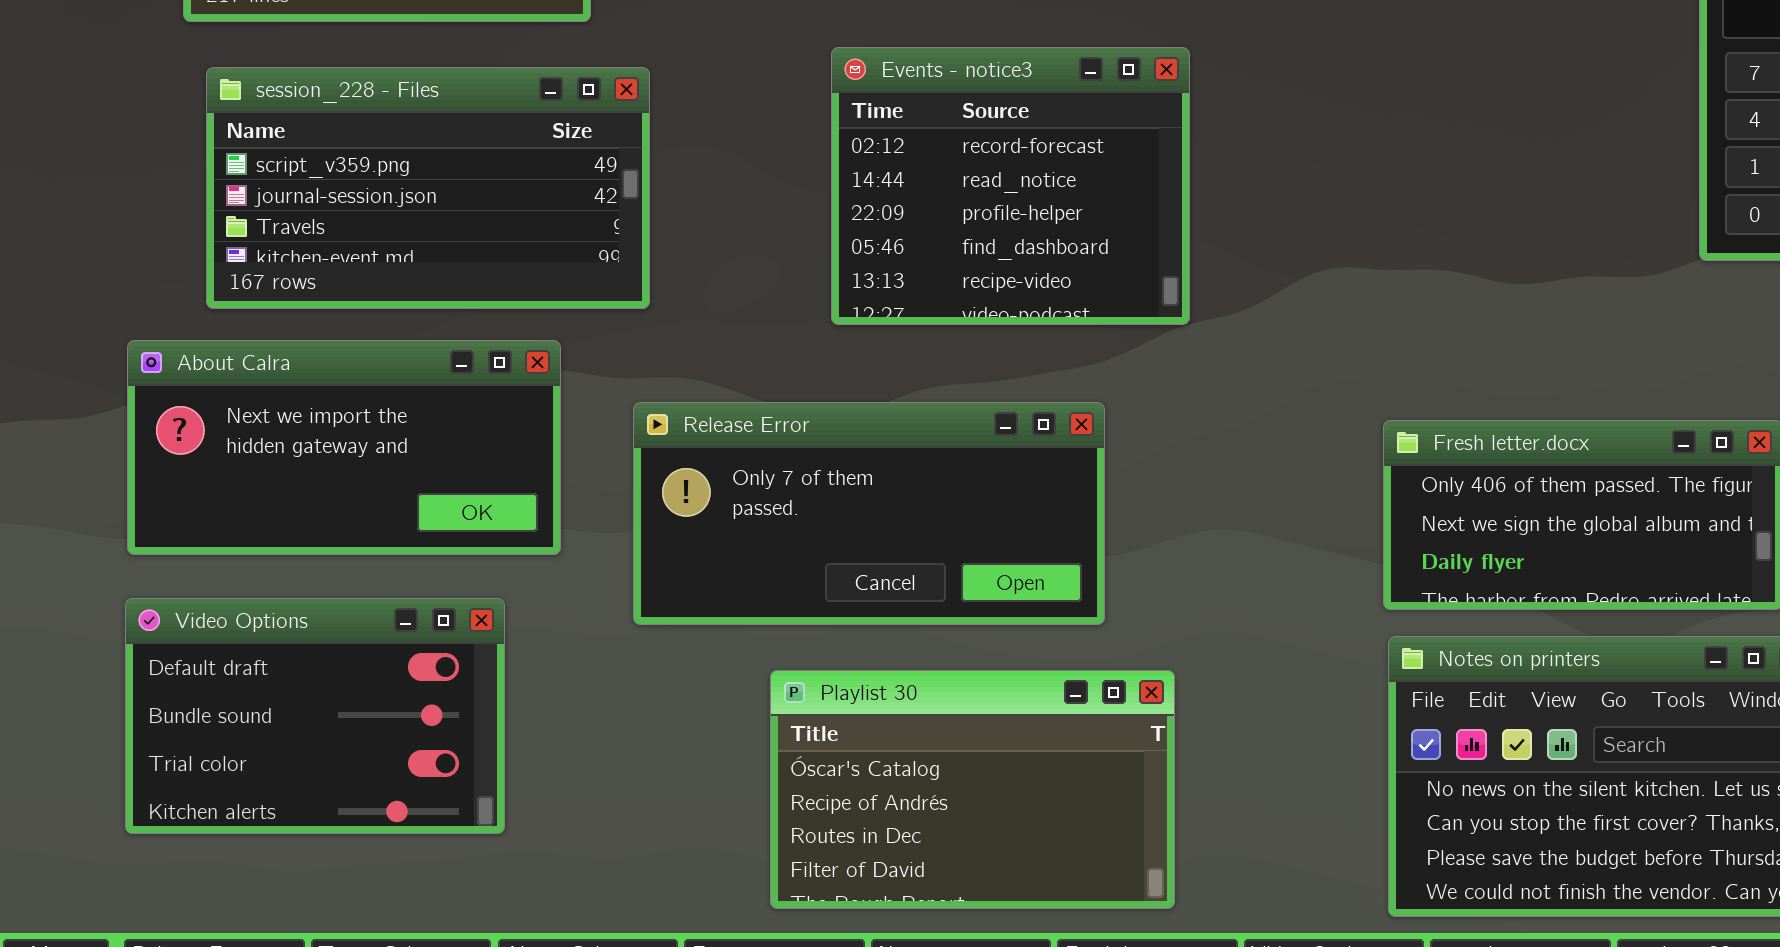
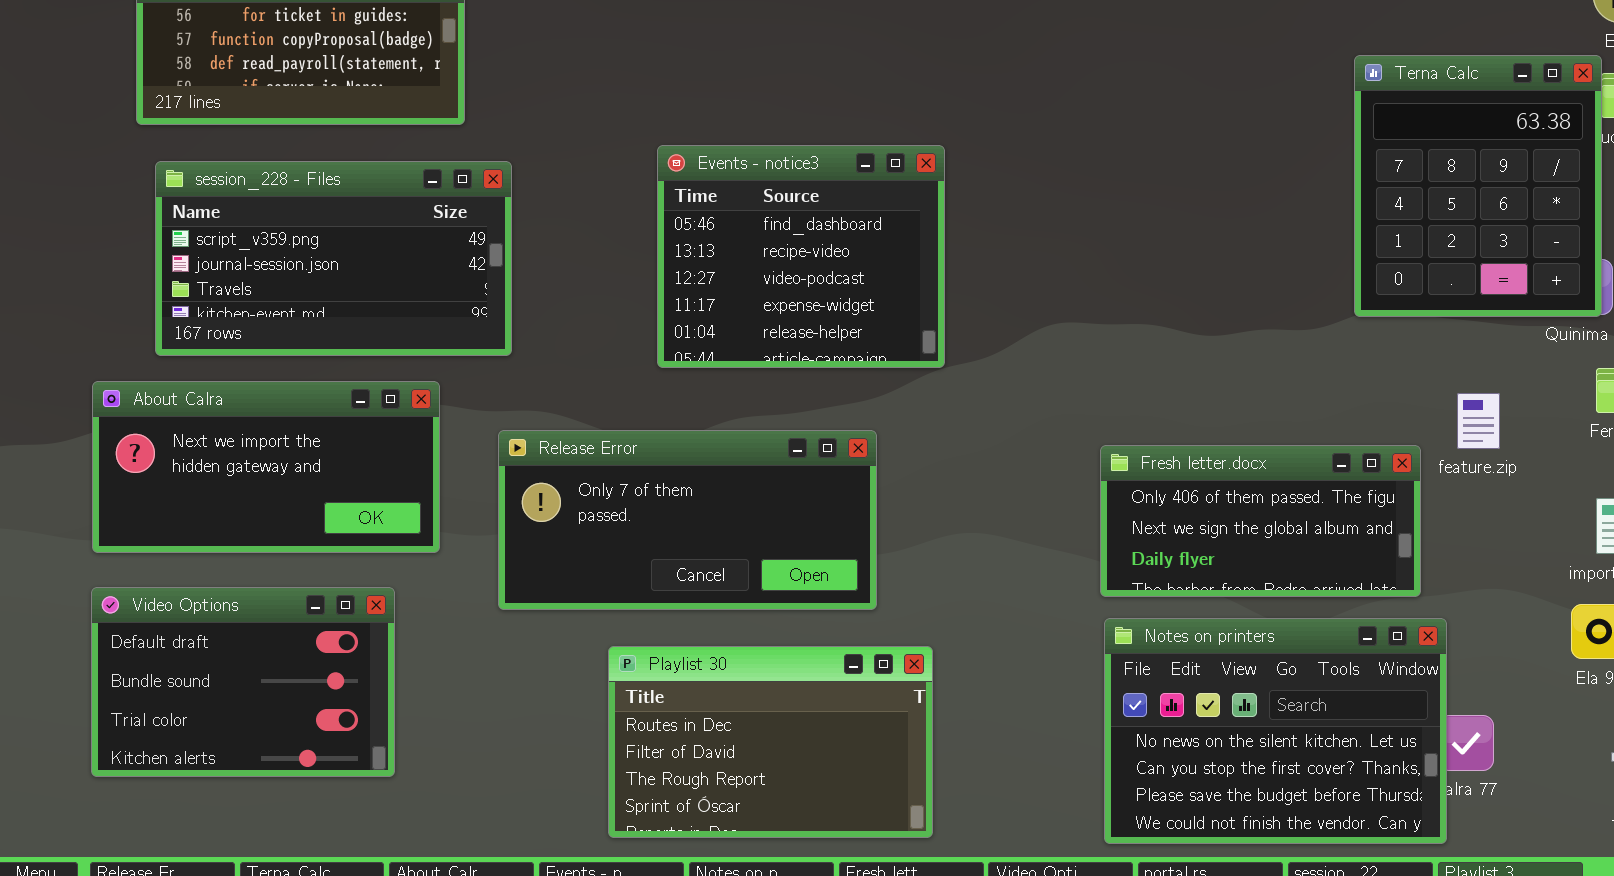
Events - notice3: [831,47,1190,325] -> [657,145,945,368], scrolled down 3 rows
Playlist 30: [770,670,1175,909] -> [608,646,933,838], scrolled down 2 rows

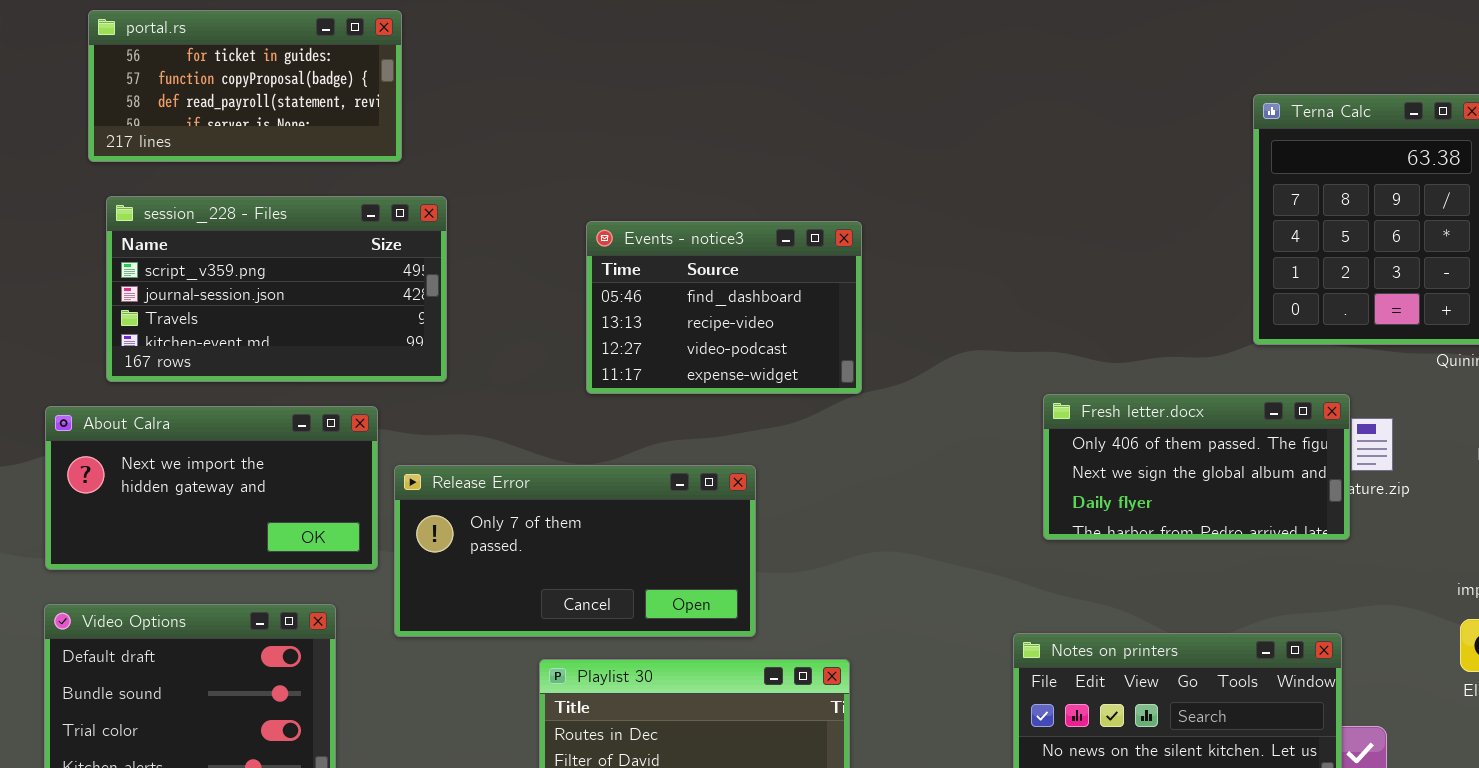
Events - notice3: [657,145,945,368] -> [586,221,862,394], resized
Release Error: [498,430,877,610] -> [394,465,756,637], moved
Fresh letter.docx: [1100,445,1421,597] -> [1043,394,1350,540], moved

